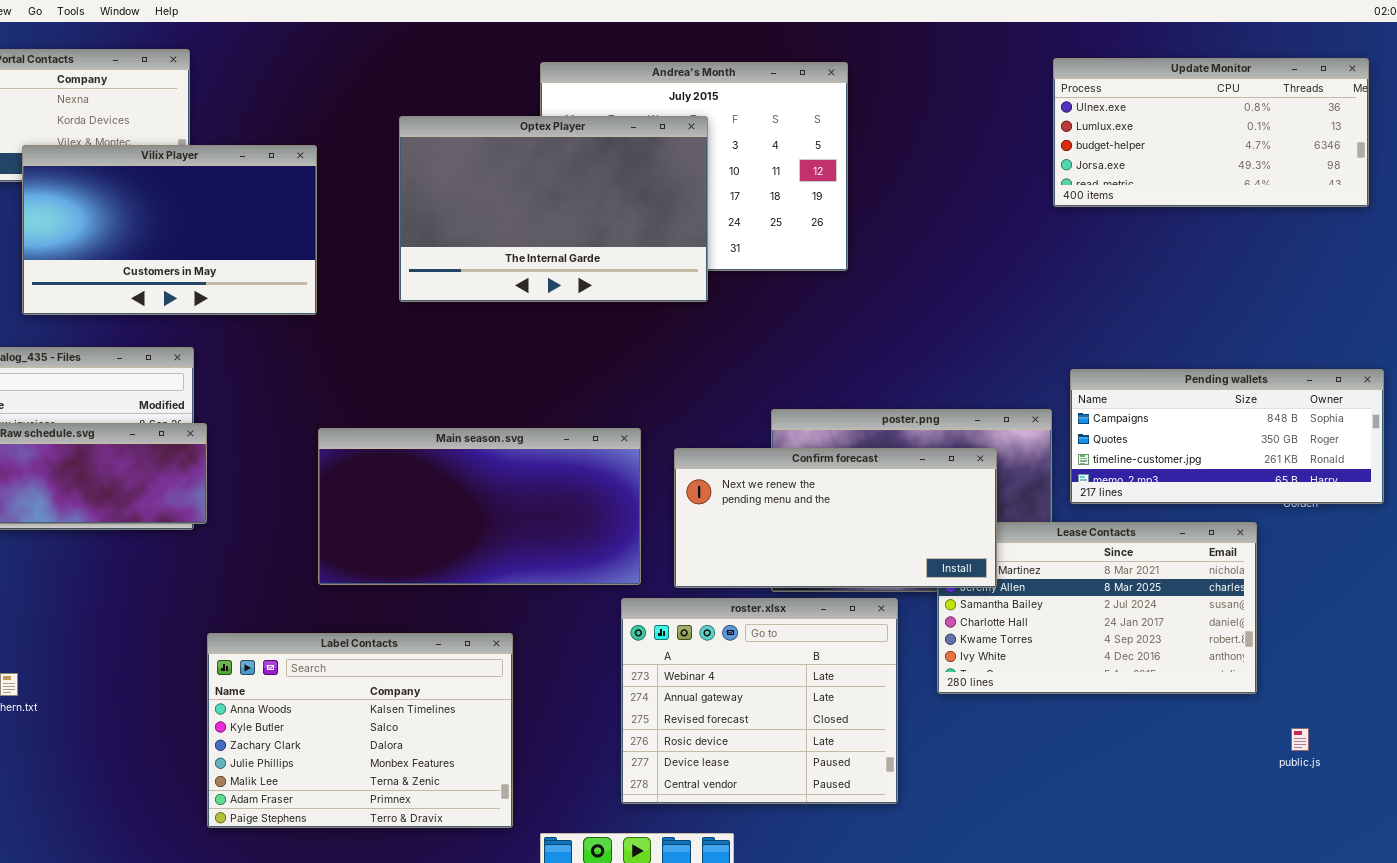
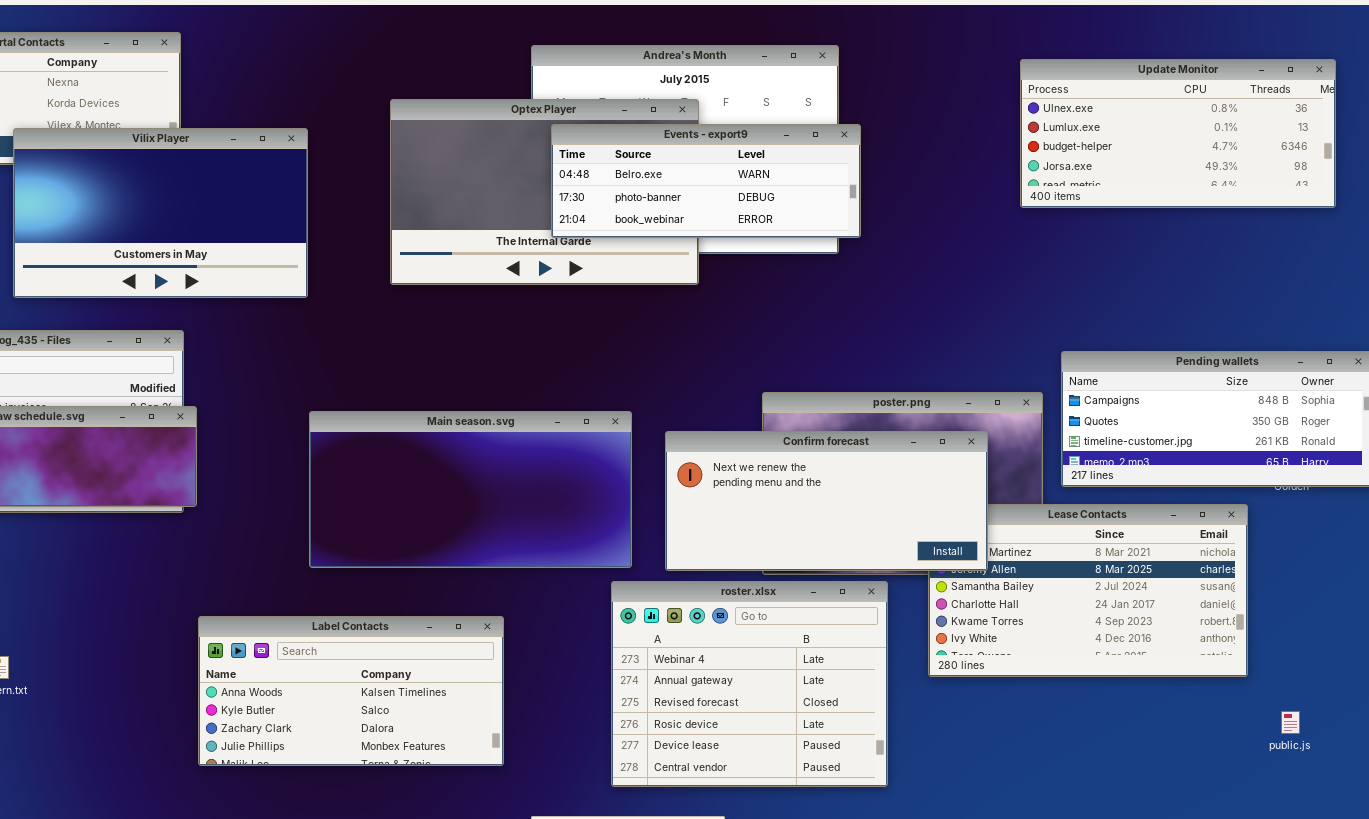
Update Monitor: [1053,58,1369,207] -> [1020,59,1336,208], moved
Events - export9: none -> [551,124,861,238], opened
Label Contacts: [207,633,513,828] -> [198,616,504,766], resized

